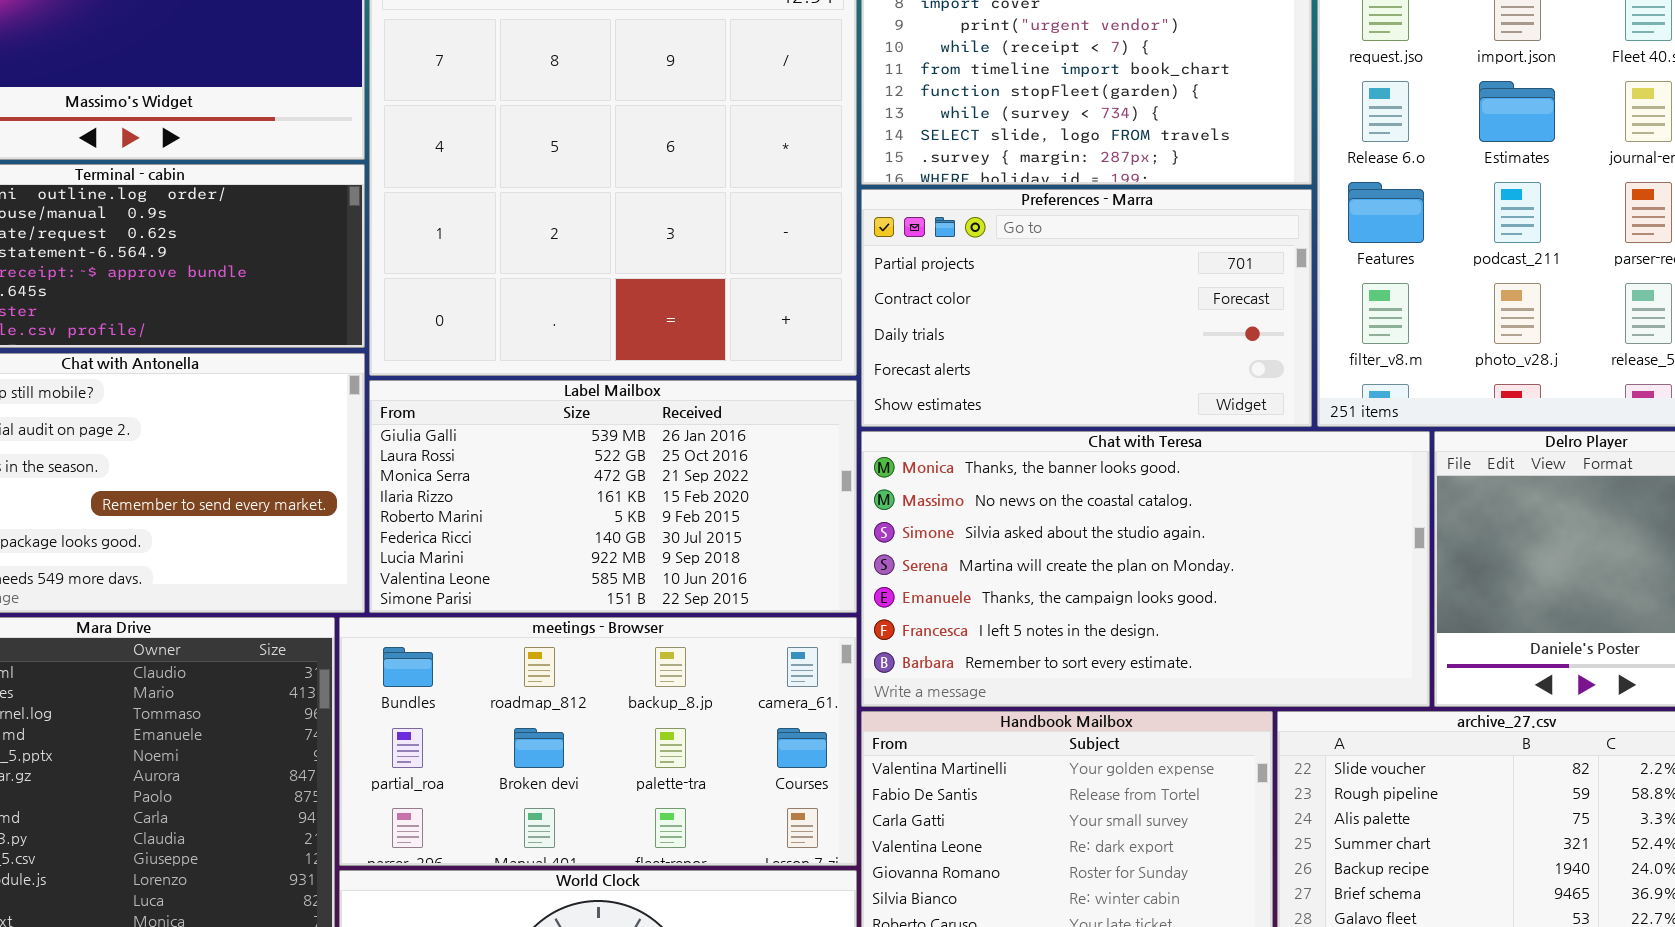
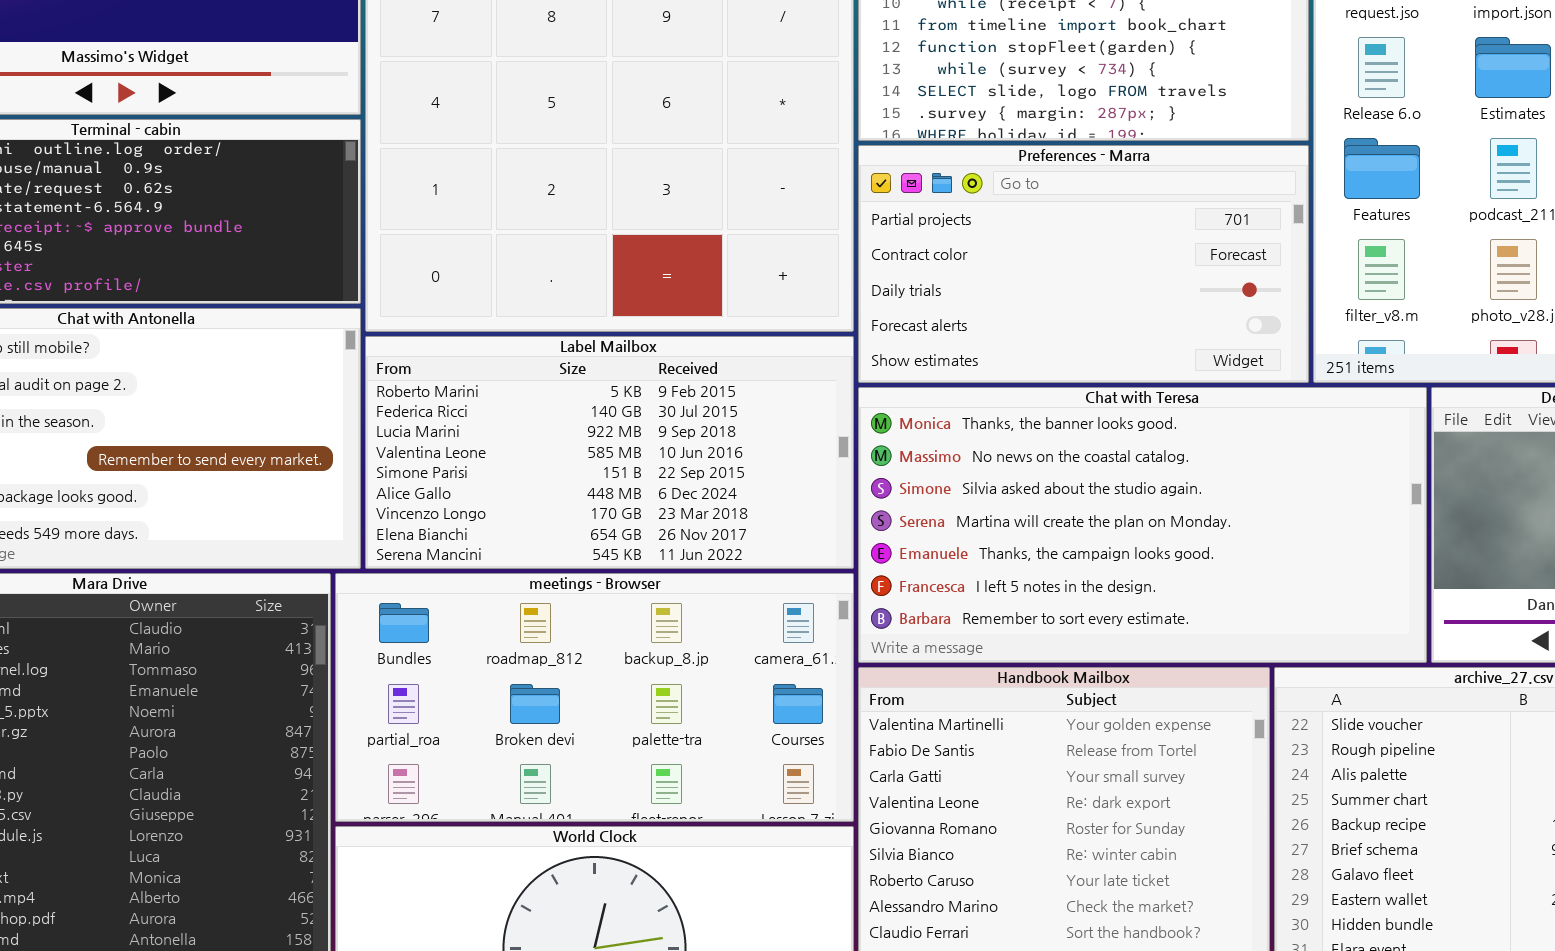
Label Mailbox: [369,380,857,613] -> [365,336,854,569], scrolled down 4 rows

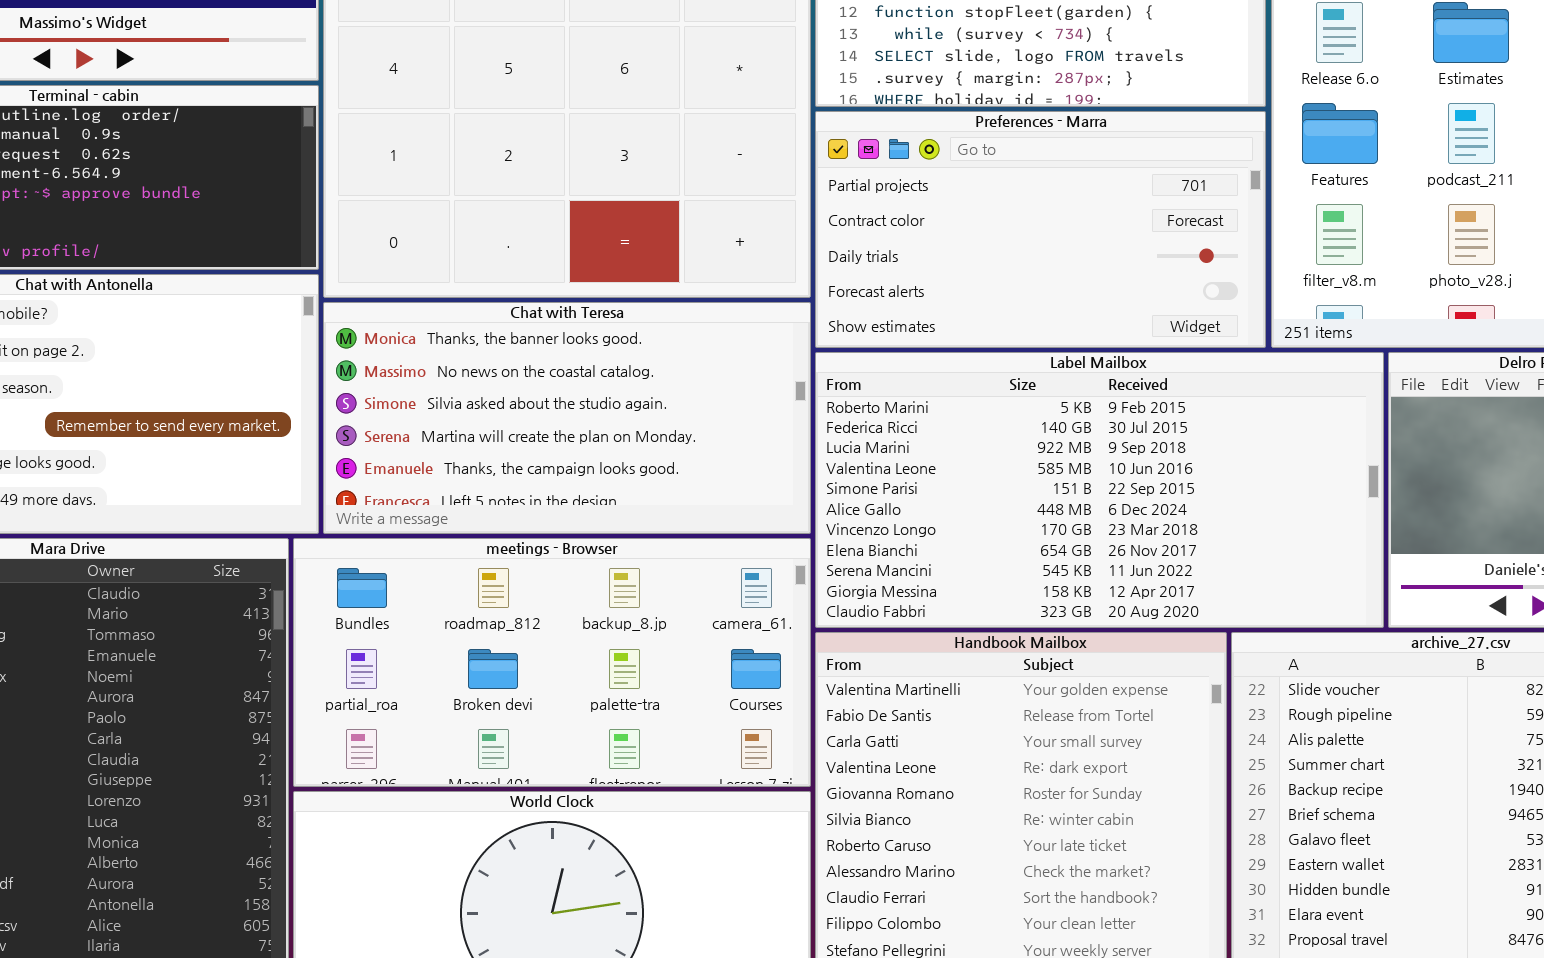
Label Mailbox: [365,336,854,569] -> [815,352,1384,628], moved, resized
Chat with Teresa: [858,387,1427,663] -> [323,302,811,534], moved, resized

